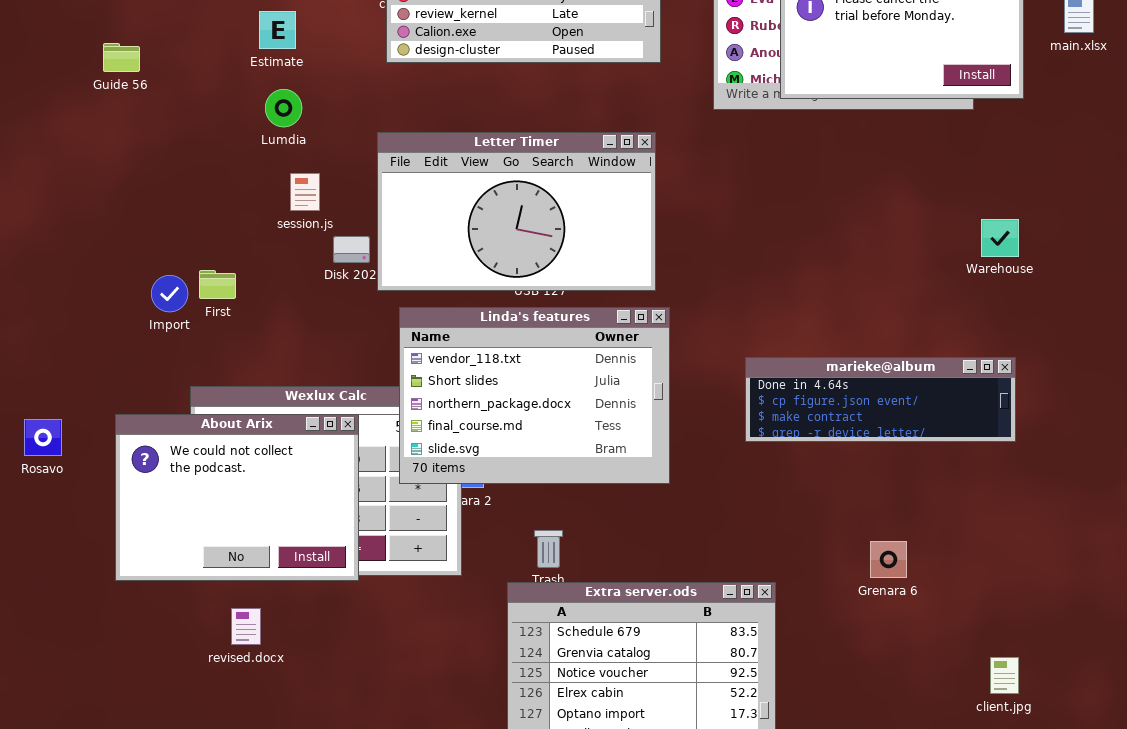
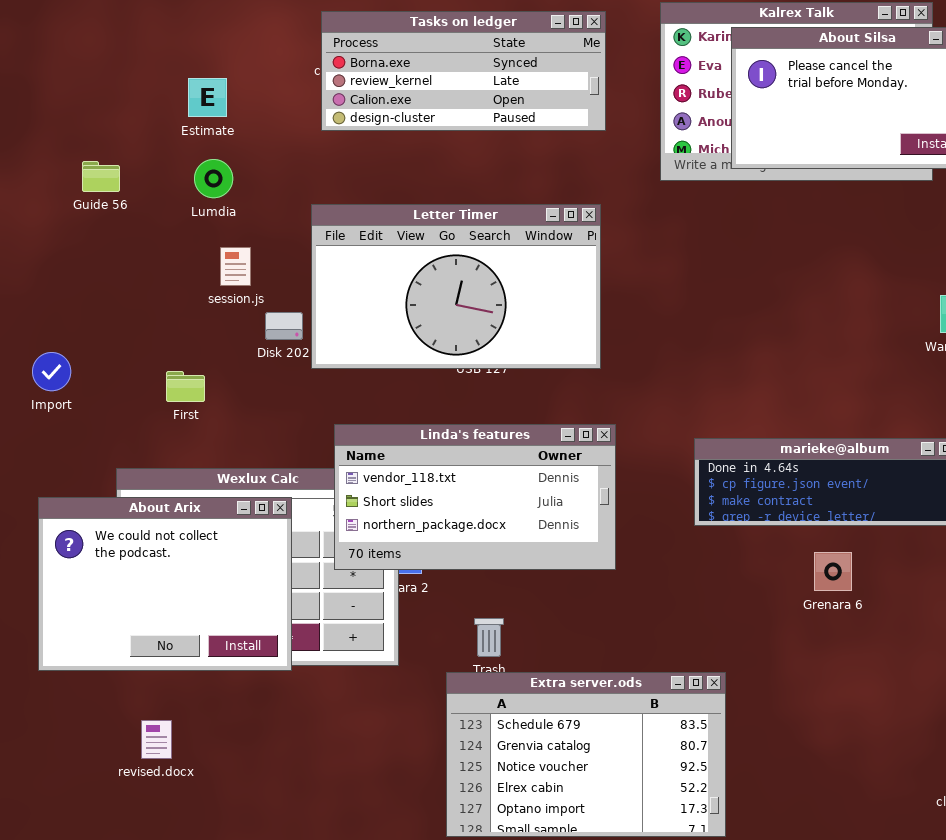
Guide 56: [103,43,140,72] -> [82,161,120,192], moved
First: [199,270,236,299] -> [166,371,205,402], moved
Import: [151,275,188,312] -> [32,352,71,391], moved
Linda's features: [399,307,670,484] -> [334,424,616,570], resized
Grenara 6: [870,541,907,578] -> [814,552,852,591], moved
revised.docx: [231,608,261,645] -> [141,720,172,759], moved

